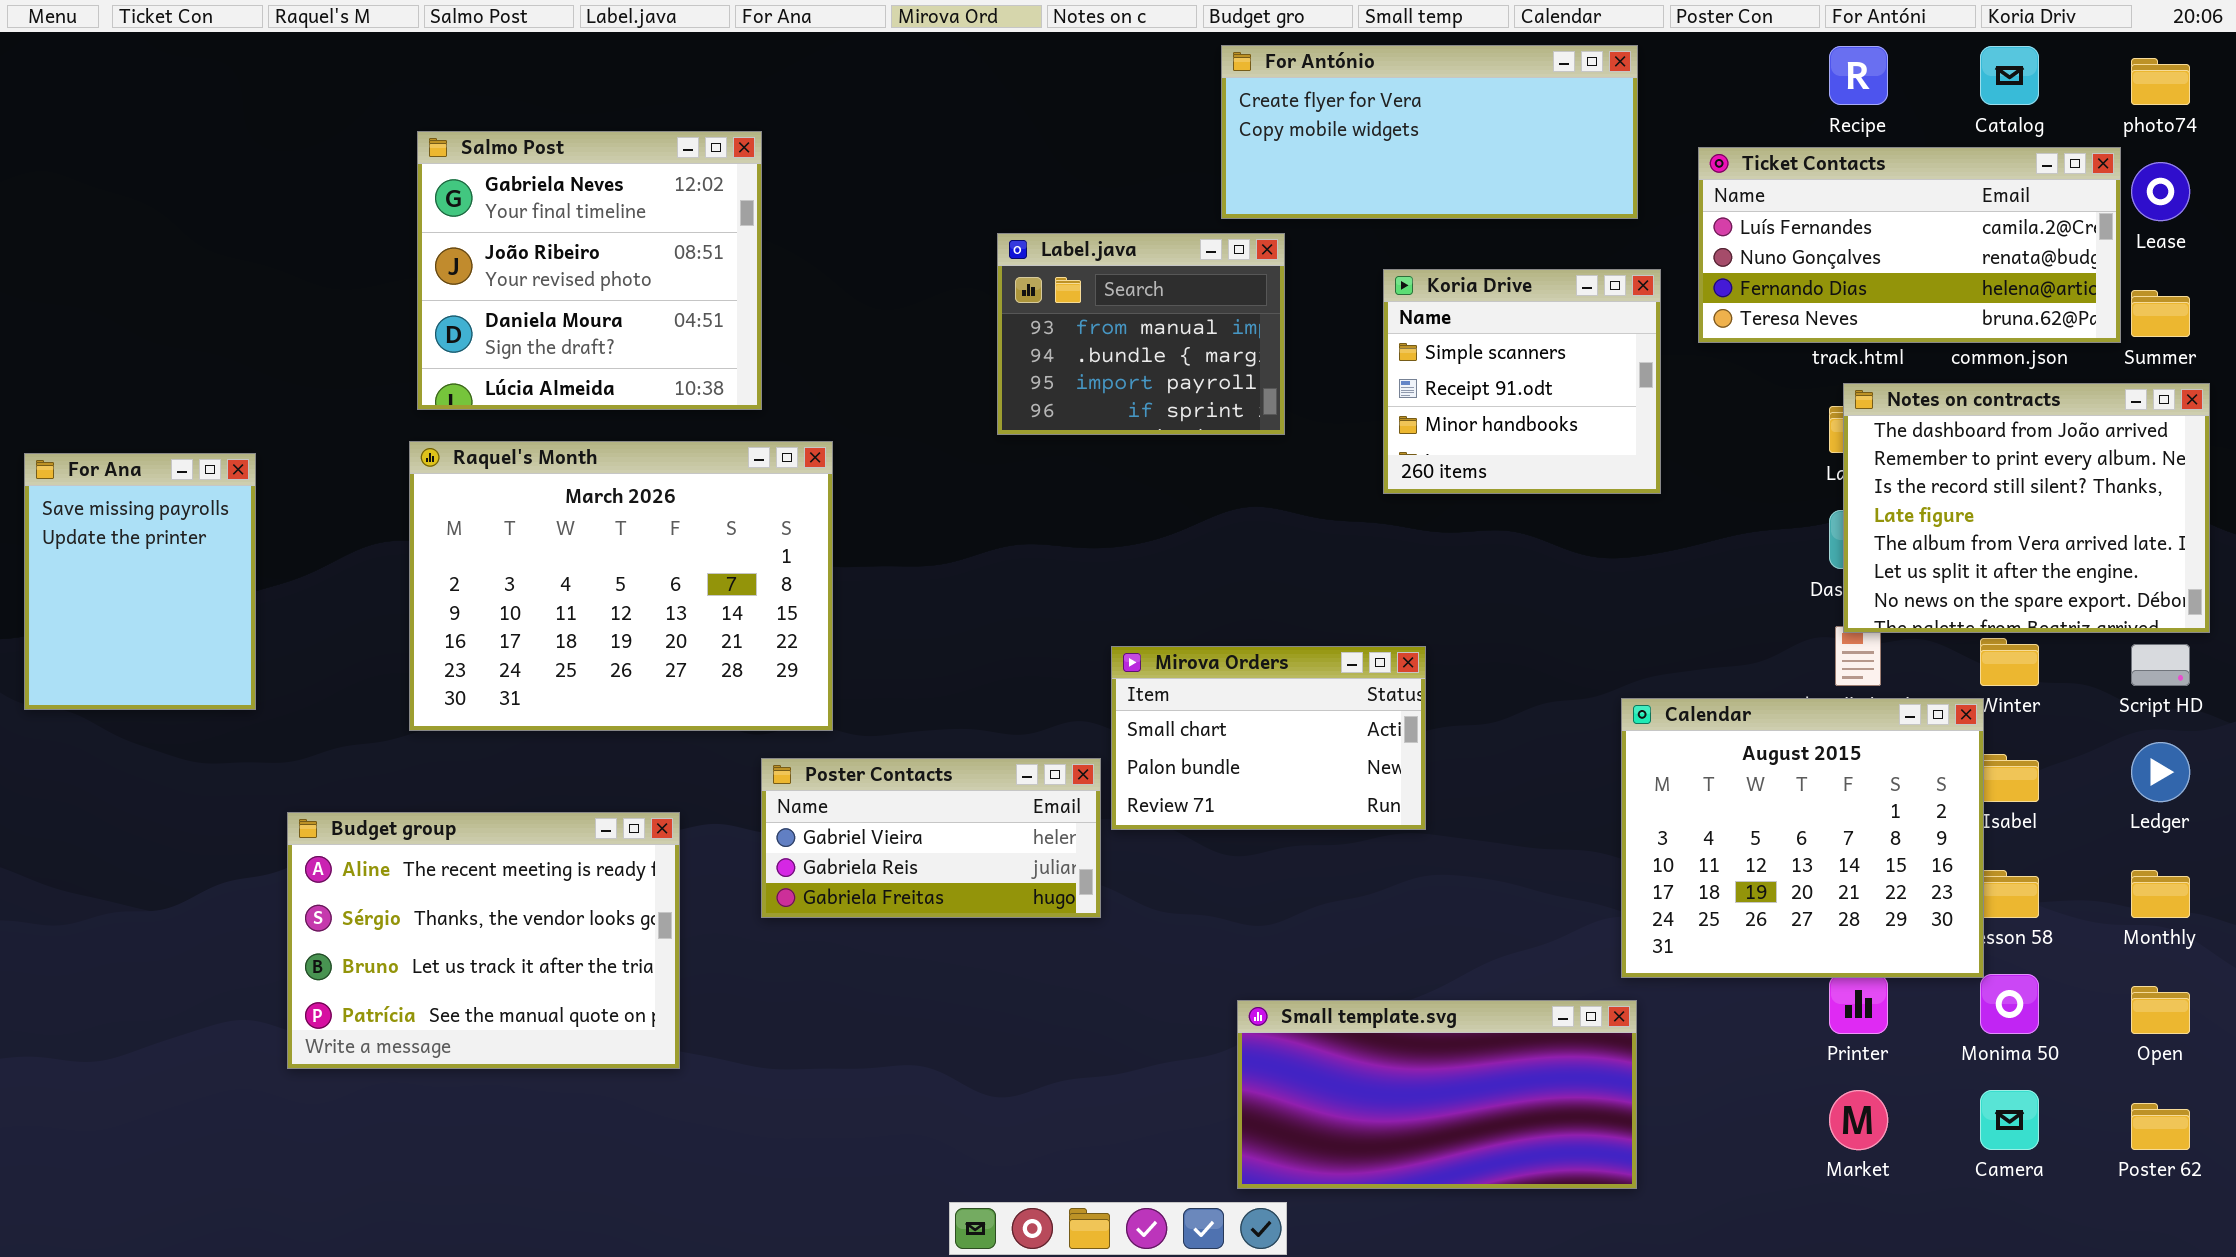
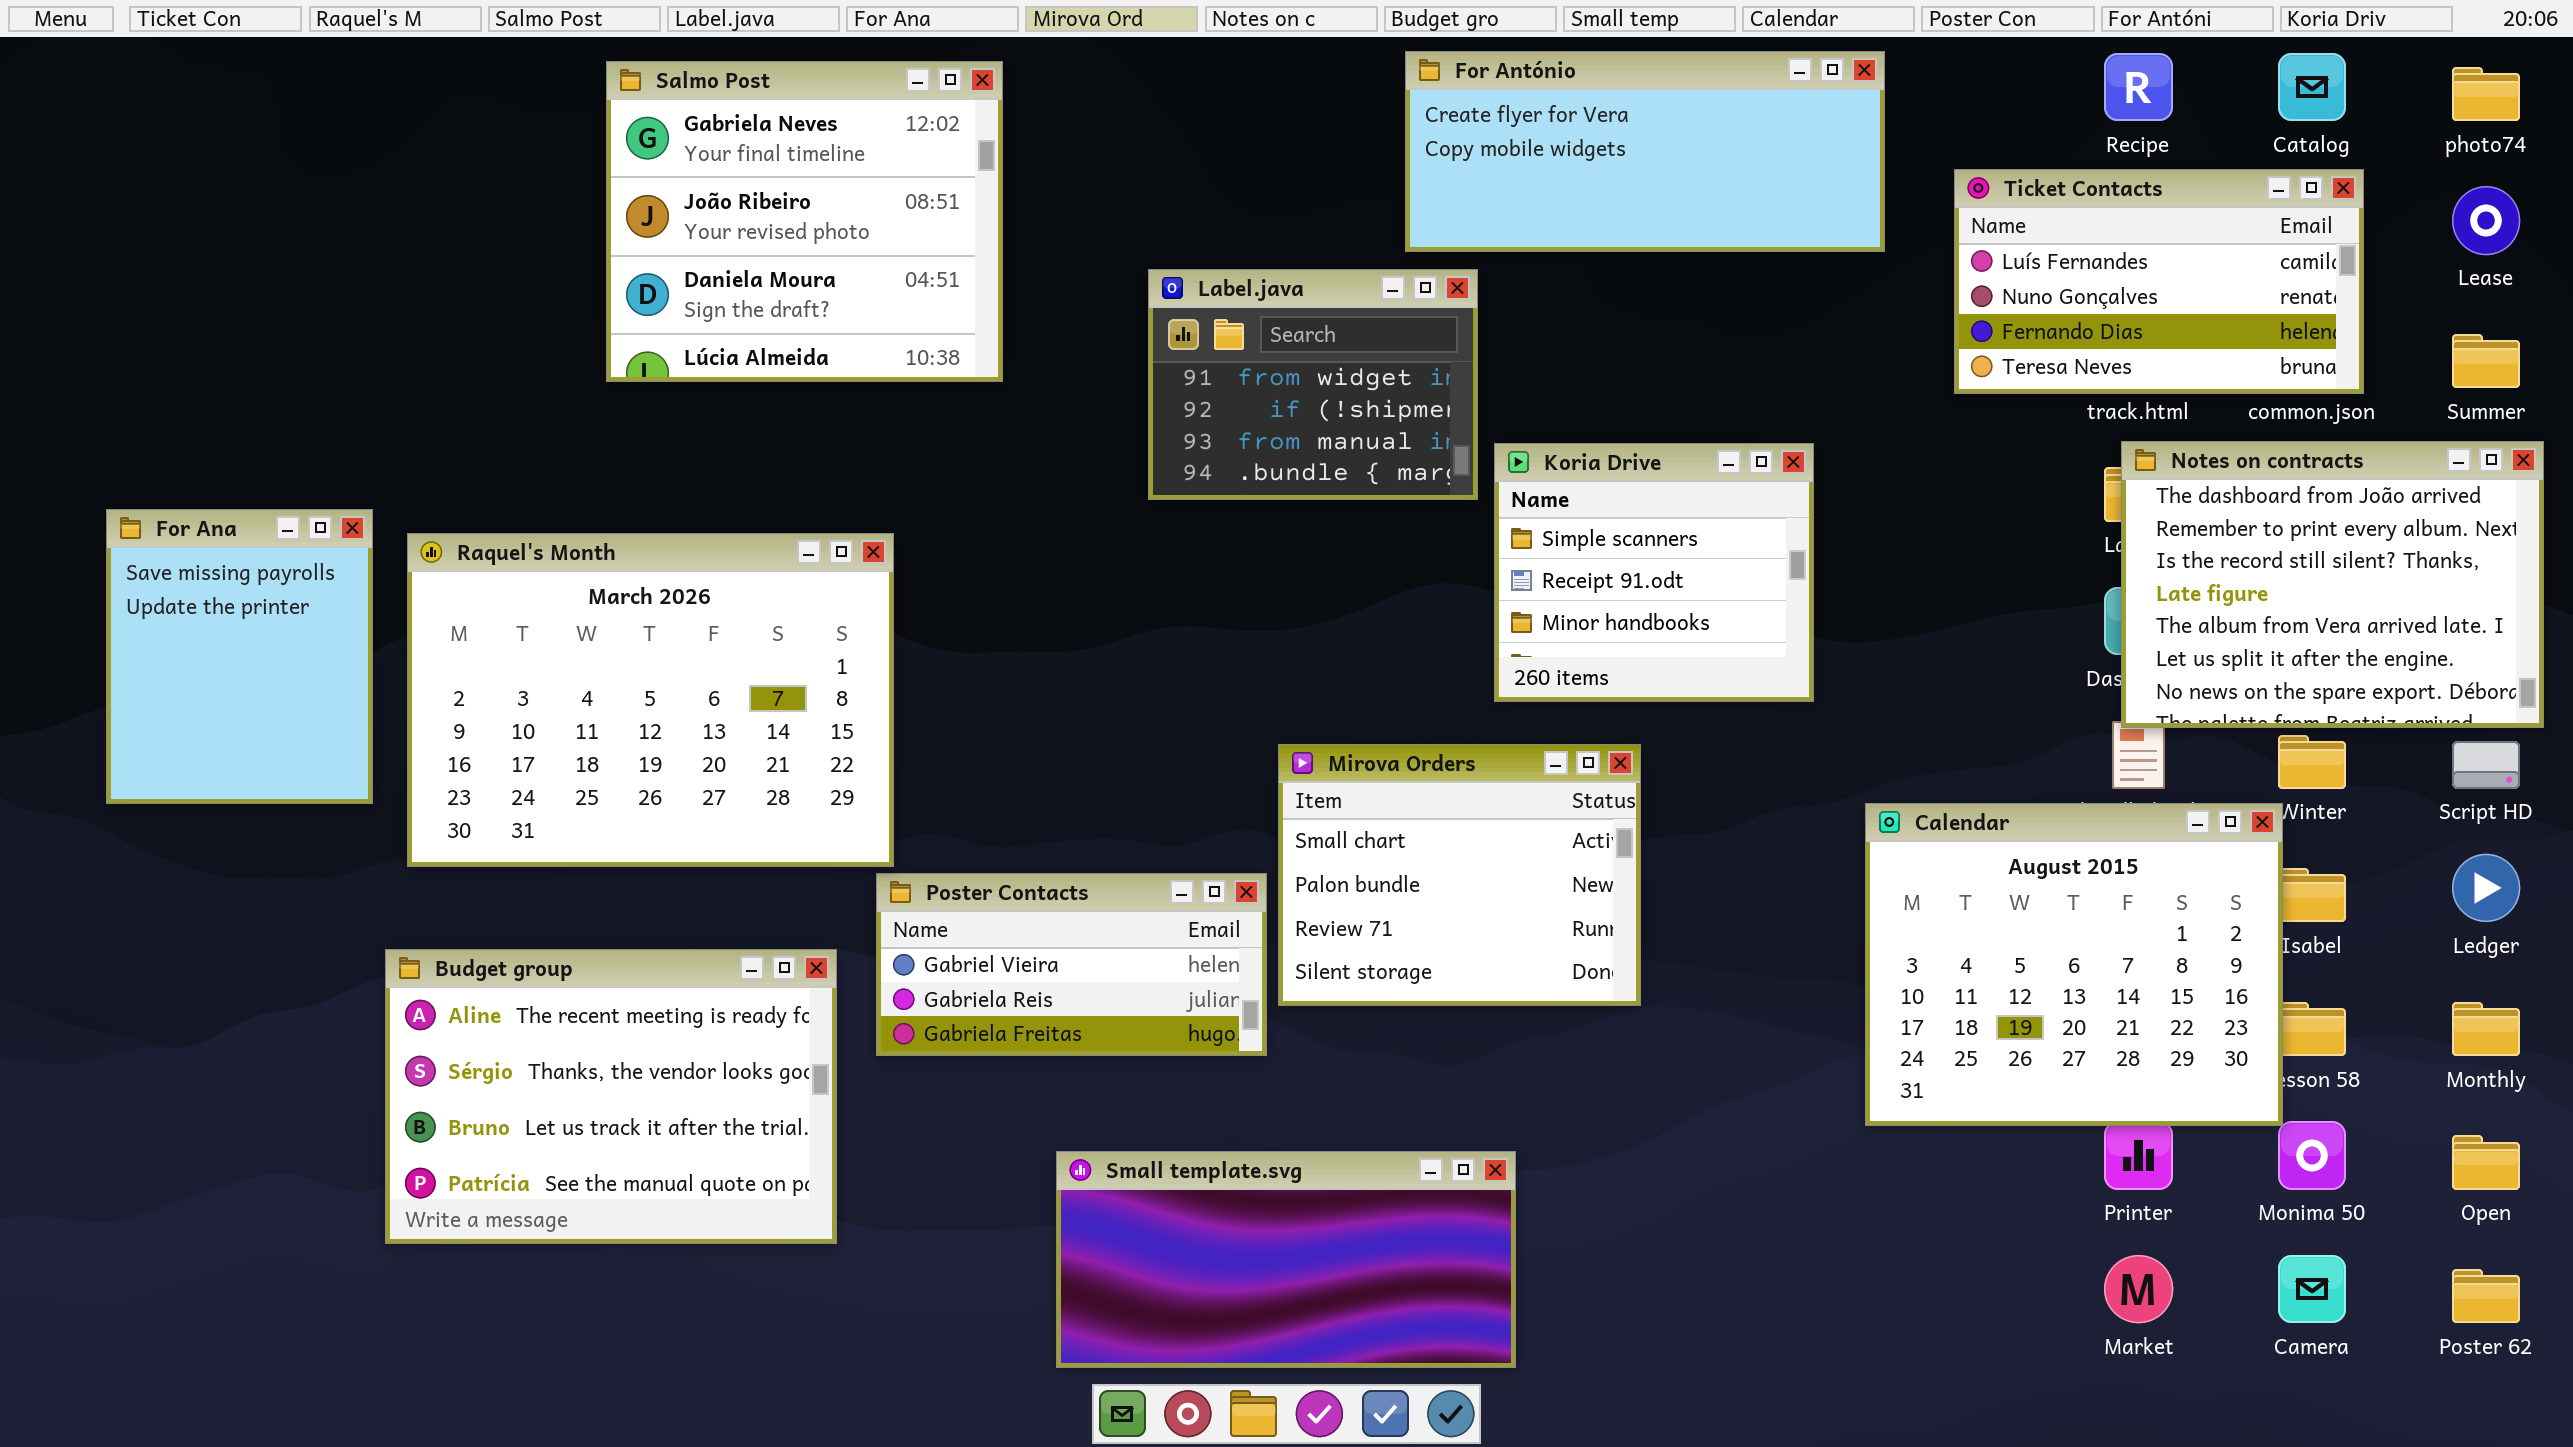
Salmo Post: [417,131,762,410] -> [606,61,1003,382], moved
Ticket Contacts: [1698,147,2121,343] -> [1954,169,2364,394], resized
Label.java: [997,233,1285,435] -> [1148,269,1478,500], scrolled up 2 rows
Koria Drive: [1383,269,1661,494] -> [1494,443,1814,702], moved
Raquel's Month: [409,441,833,731] -> [407,533,894,867], moved
For Ana: [24,453,256,710] -> [106,509,373,804], moved
Mirova Orders: [1111,646,1426,830] -> [1278,744,1641,1006], resized
Budget group: [287,812,680,1069] -> [385,949,837,1244], moved
Small template.svg: [1237,1000,1637,1189] -> [1056,1151,1516,1368], moved

